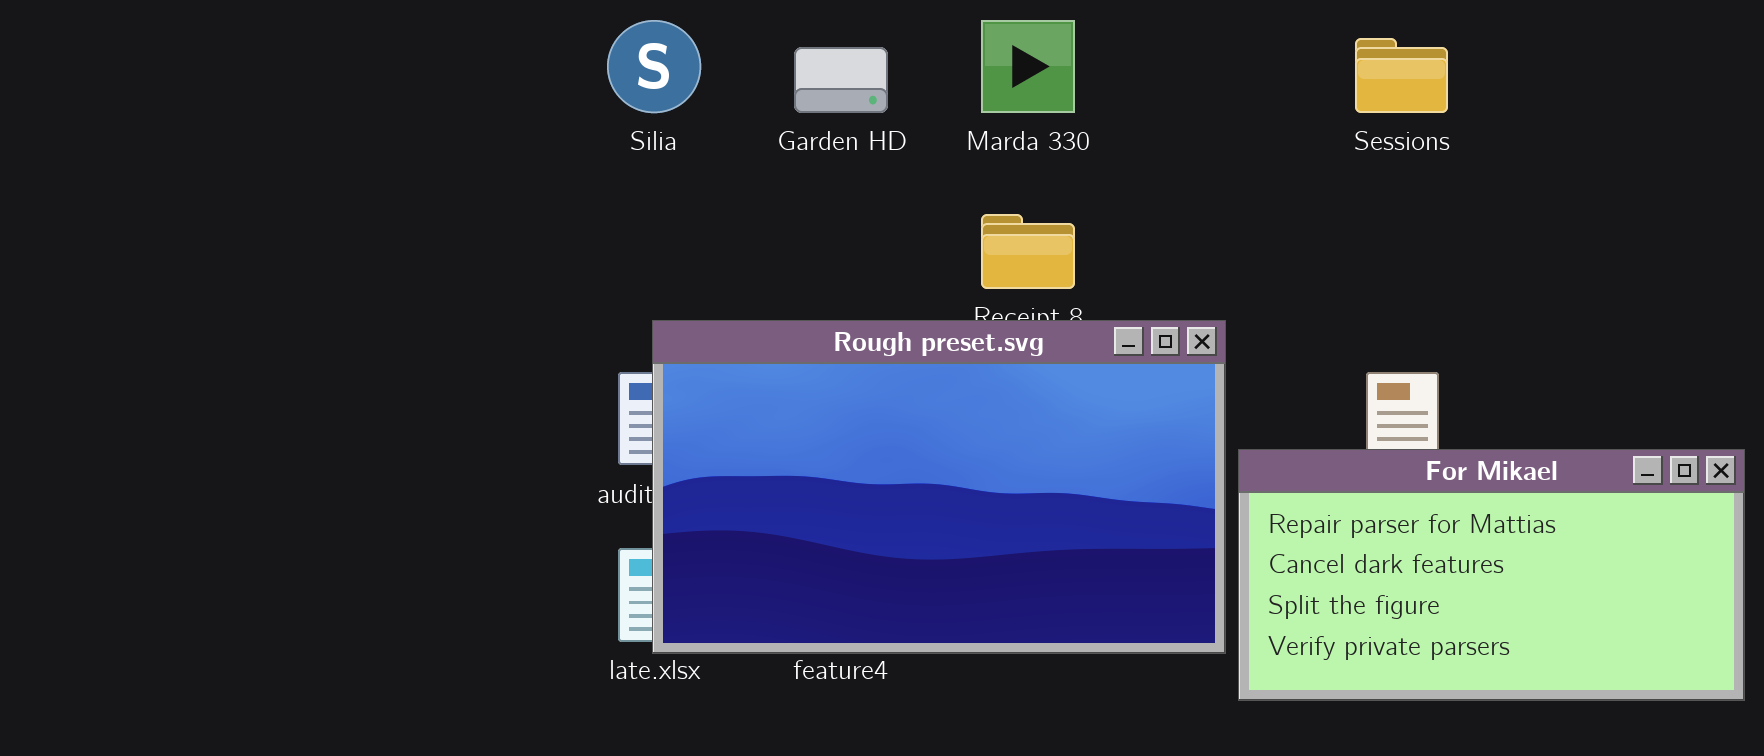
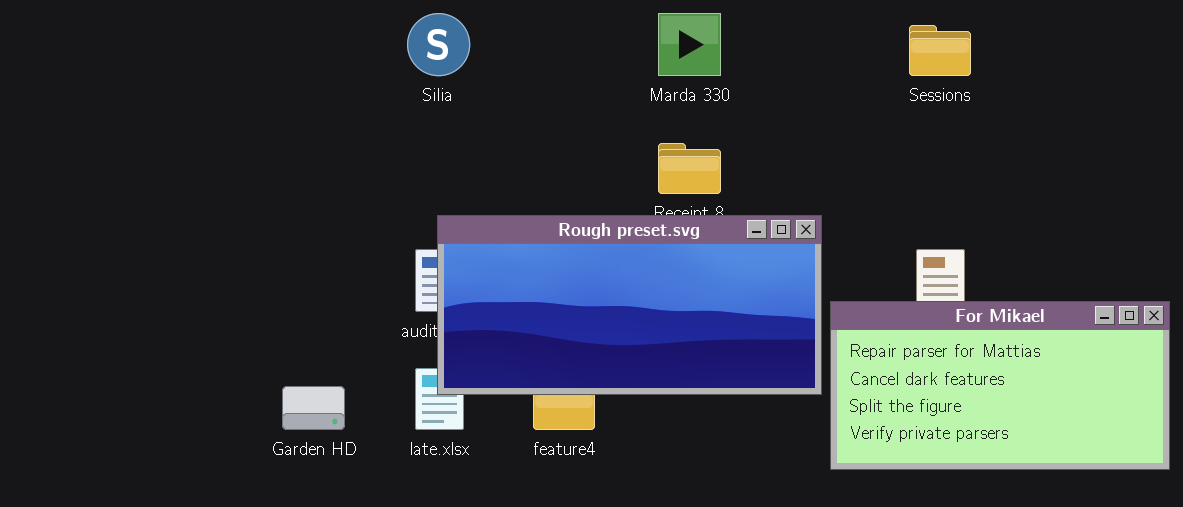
Garden HD: [794,47,888,113] -> [282,386,345,430], moved
Rough preset.svg: [652,320,1226,654] -> [437,215,822,395], resized

